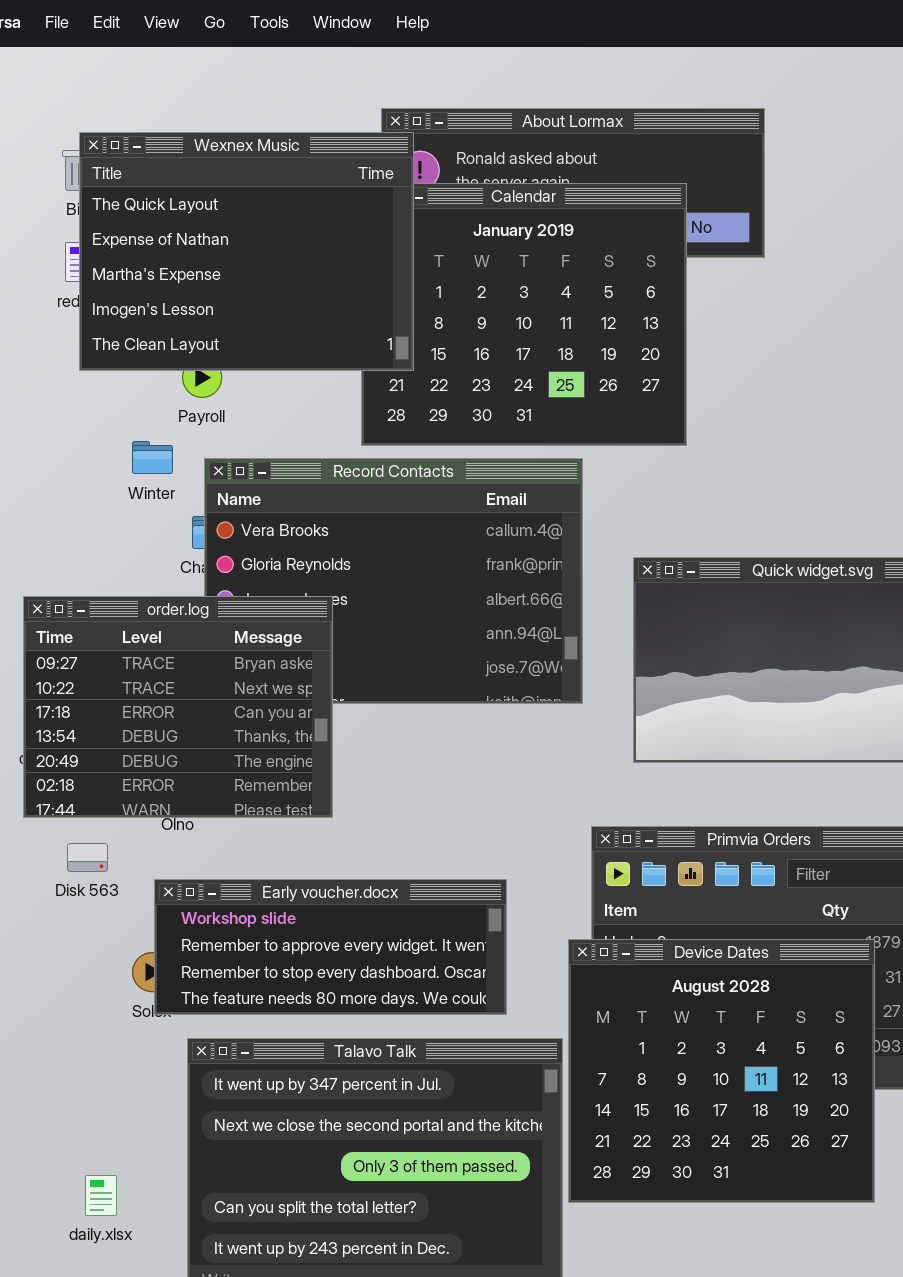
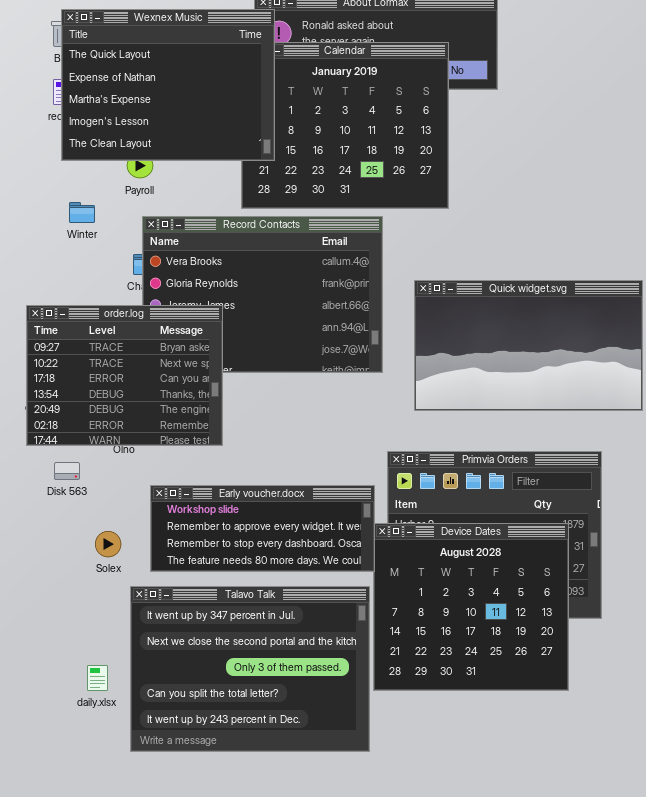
Winter: [132,441,173,474] -> [69,202,95,223], moved
Early voucher.docx: [154,879,507,1015] -> [150,485,375,572], moved
daily.xlsx: [85,1175,117,1216] -> [87,665,108,691], moved

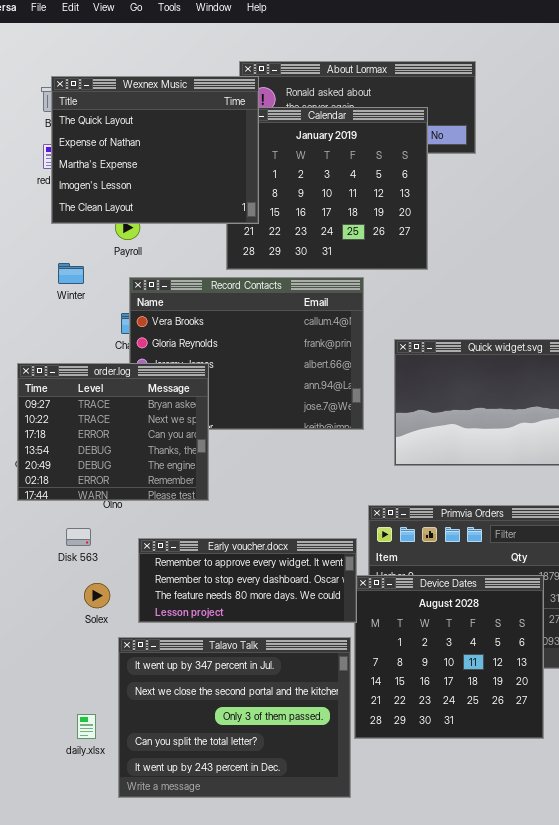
Disk 563: [54,462,80,480] -> [66,528,91,546], moved
Early voucher.docx: [150,485,375,572] -> [138,538,357,623], scrolled down 1 row

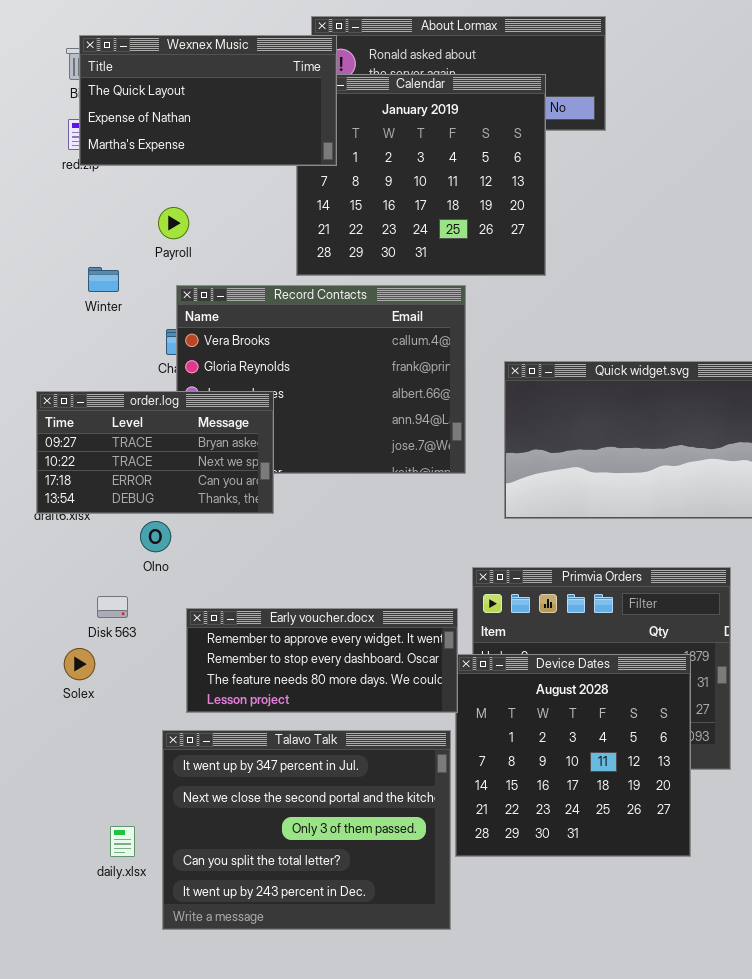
Wexnex Music: [51,76,259,224] -> [79,35,337,166], resized
order.log: [17,363,209,501] -> [36,391,274,514], resized
Solex: [84,583,110,608] -> [64,648,95,680], moved

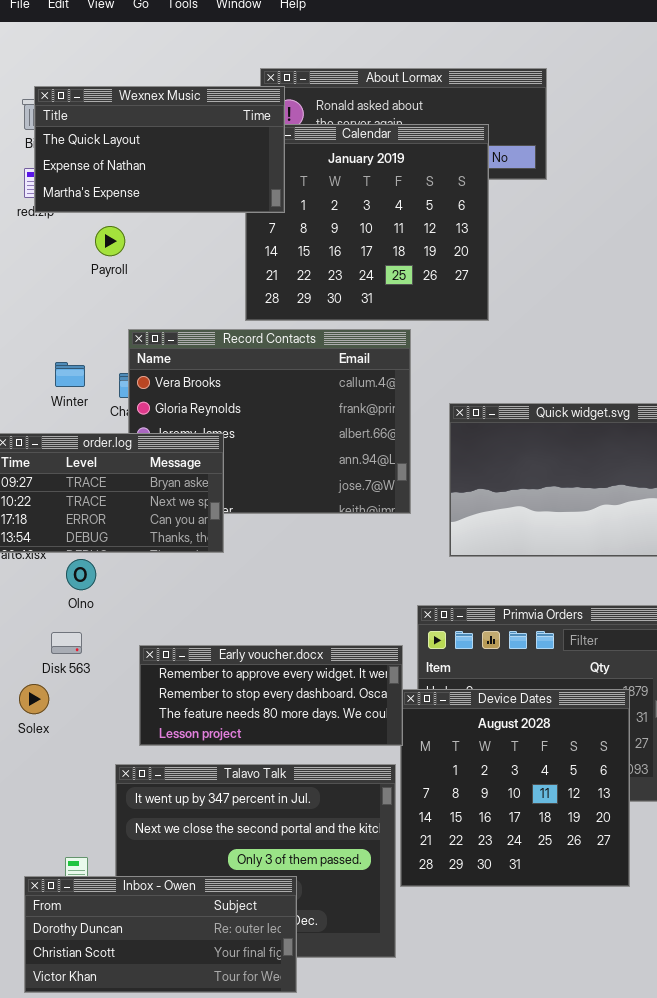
Payroll: [158,207,189,239] -> [95,226,125,256], moved
Winter: [88,267,119,292] -> [55,362,85,387], moved
Olno: [140,521,171,552] -> [66,559,96,590], moved
Inbox - Owen: none -> [24,876,297,993], opened

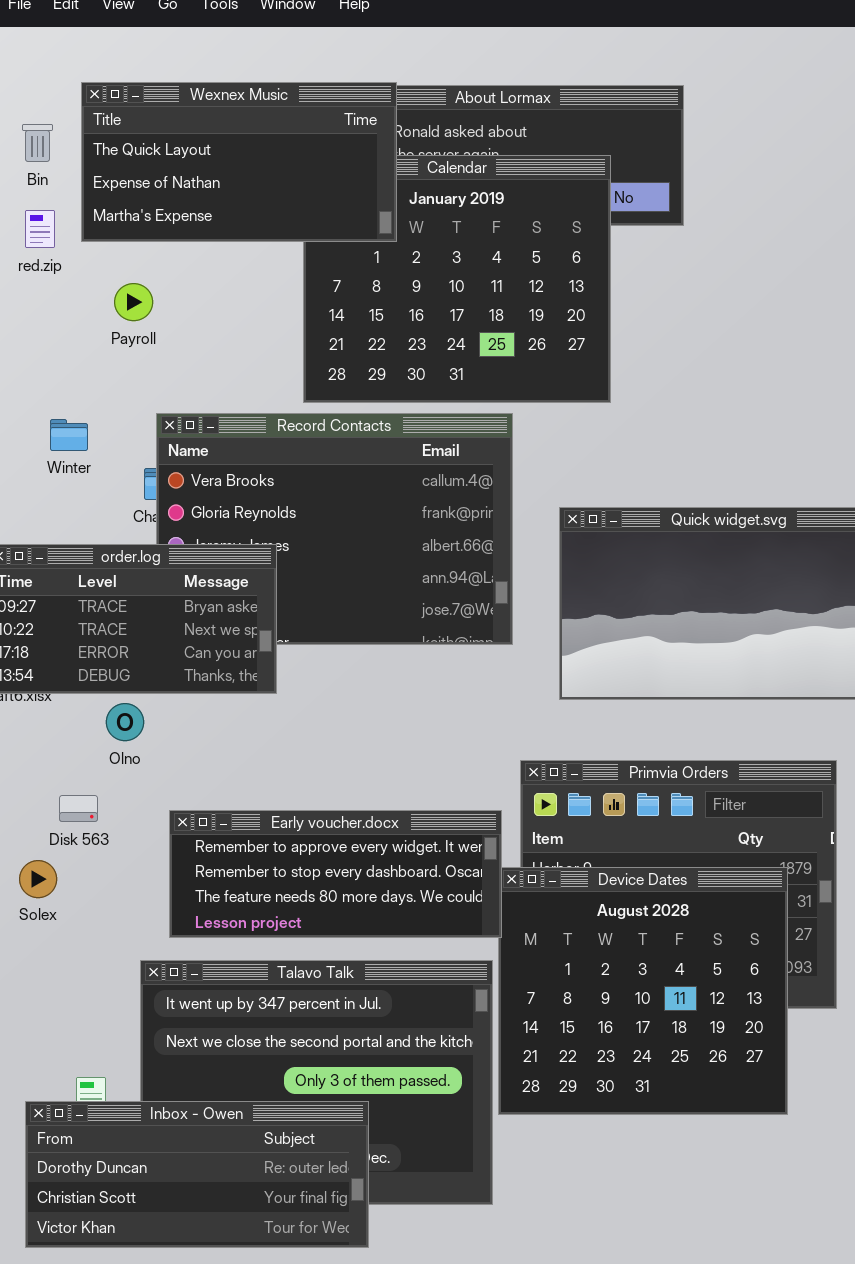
Wexnex Music: [34,86,285,213] -> [81,82,397,242], moved
Winter: [55,362,85,387] -> [50,419,88,451], moved
Olno: [66,559,96,590] -> [106,703,144,741], moved

